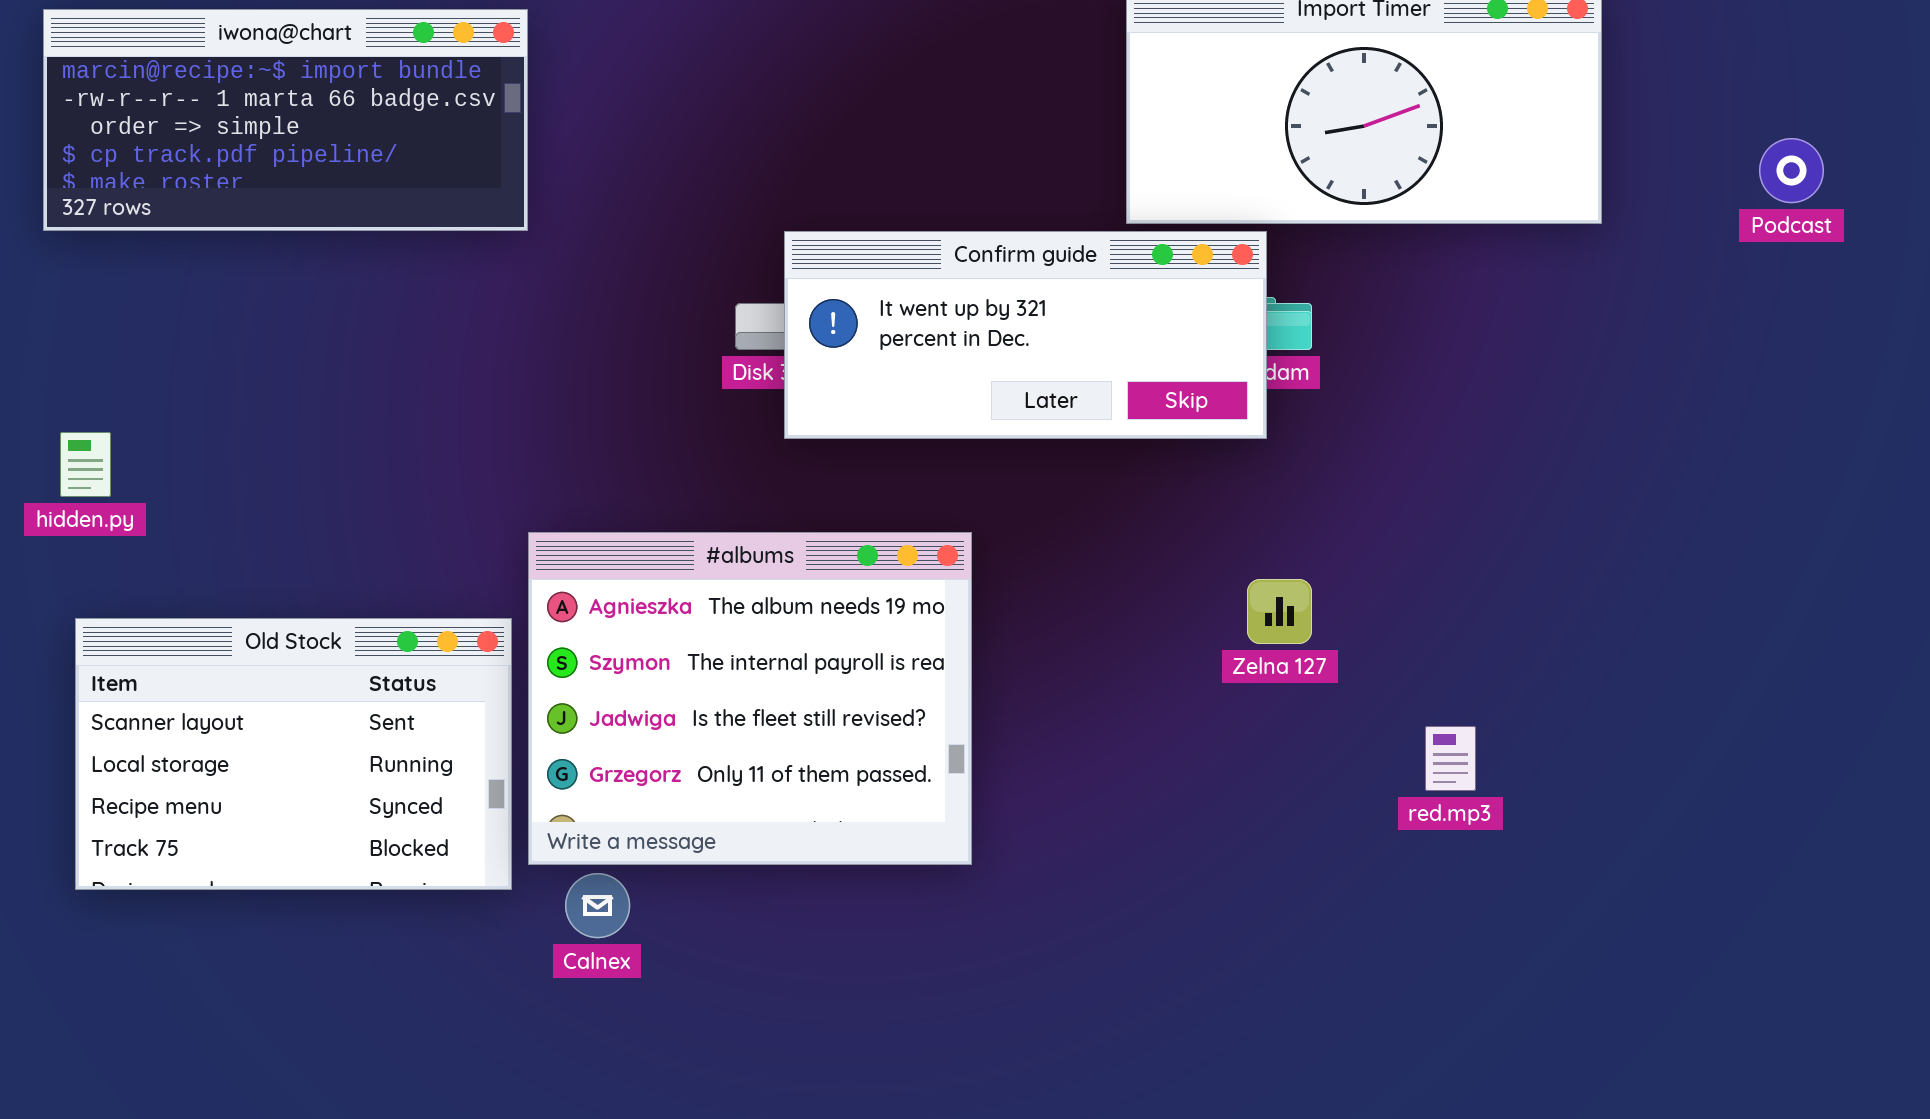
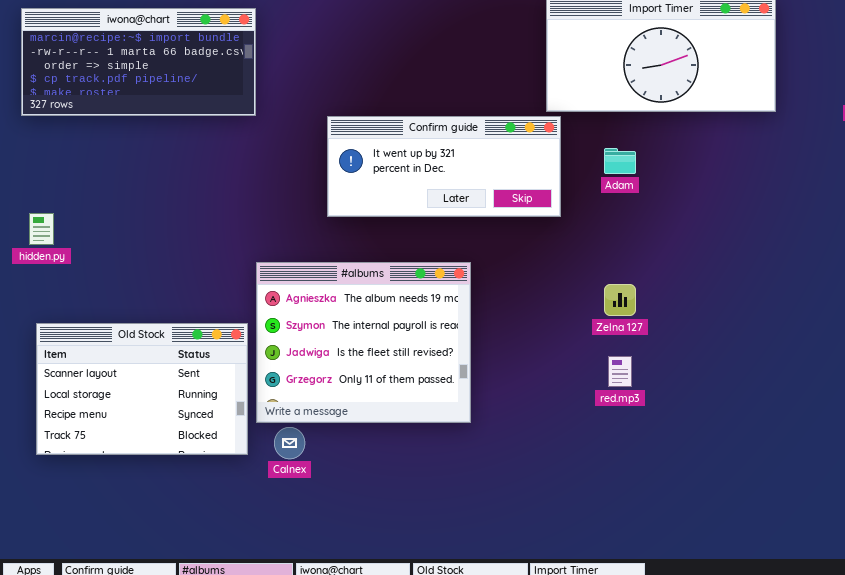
Confirm guide: [784,231,1267,439] -> [327,116,561,217], moved
Old Stock: [75,618,512,890] -> [36,323,248,455], moved
red.mp3: [1425,726,1476,791] -> [608,356,632,387], moved

